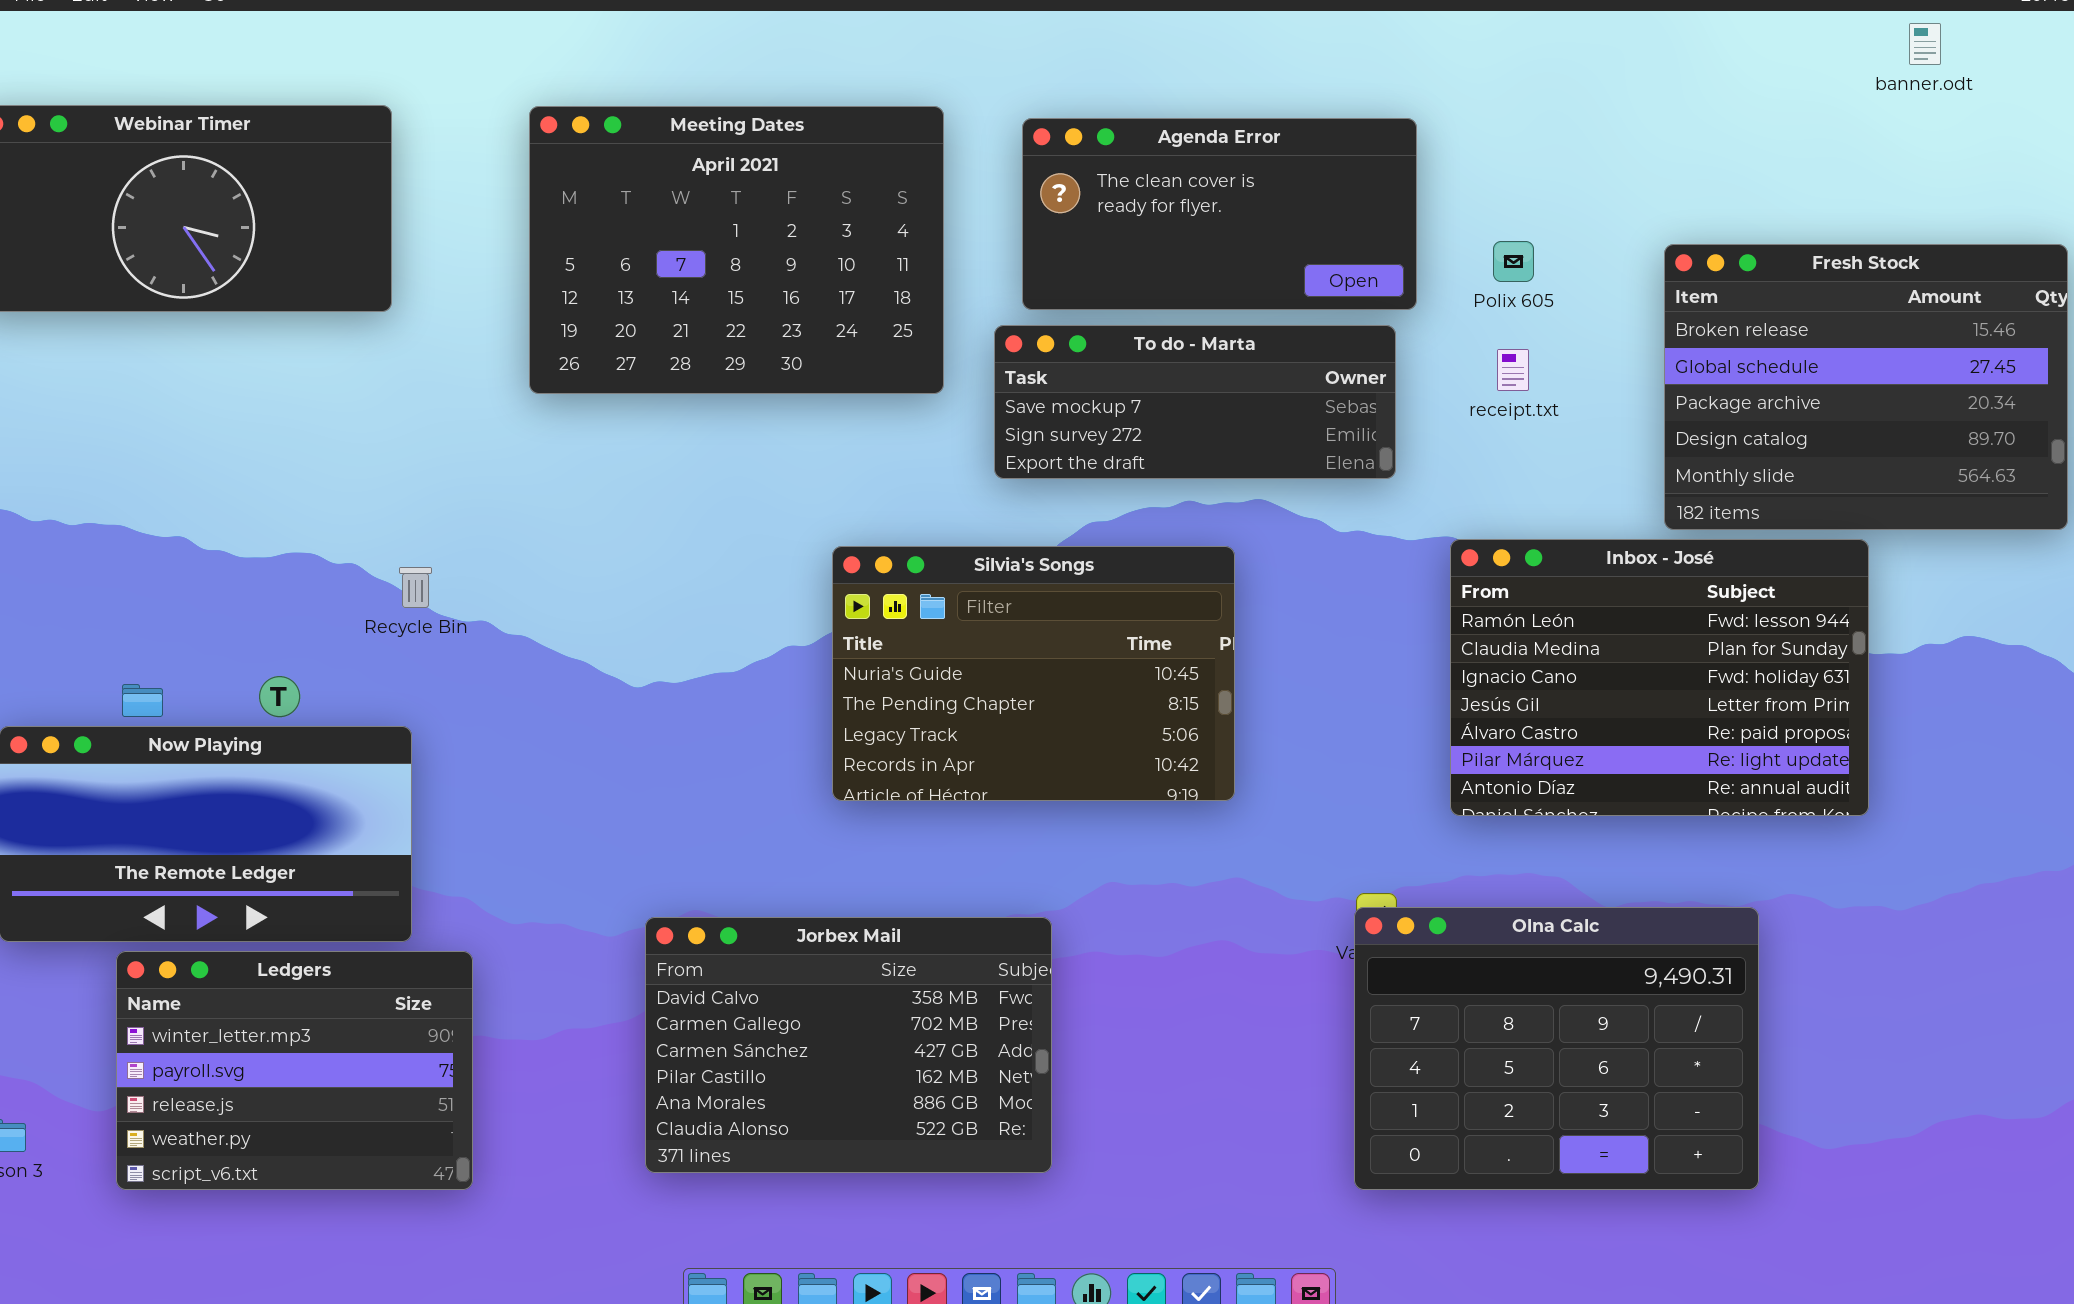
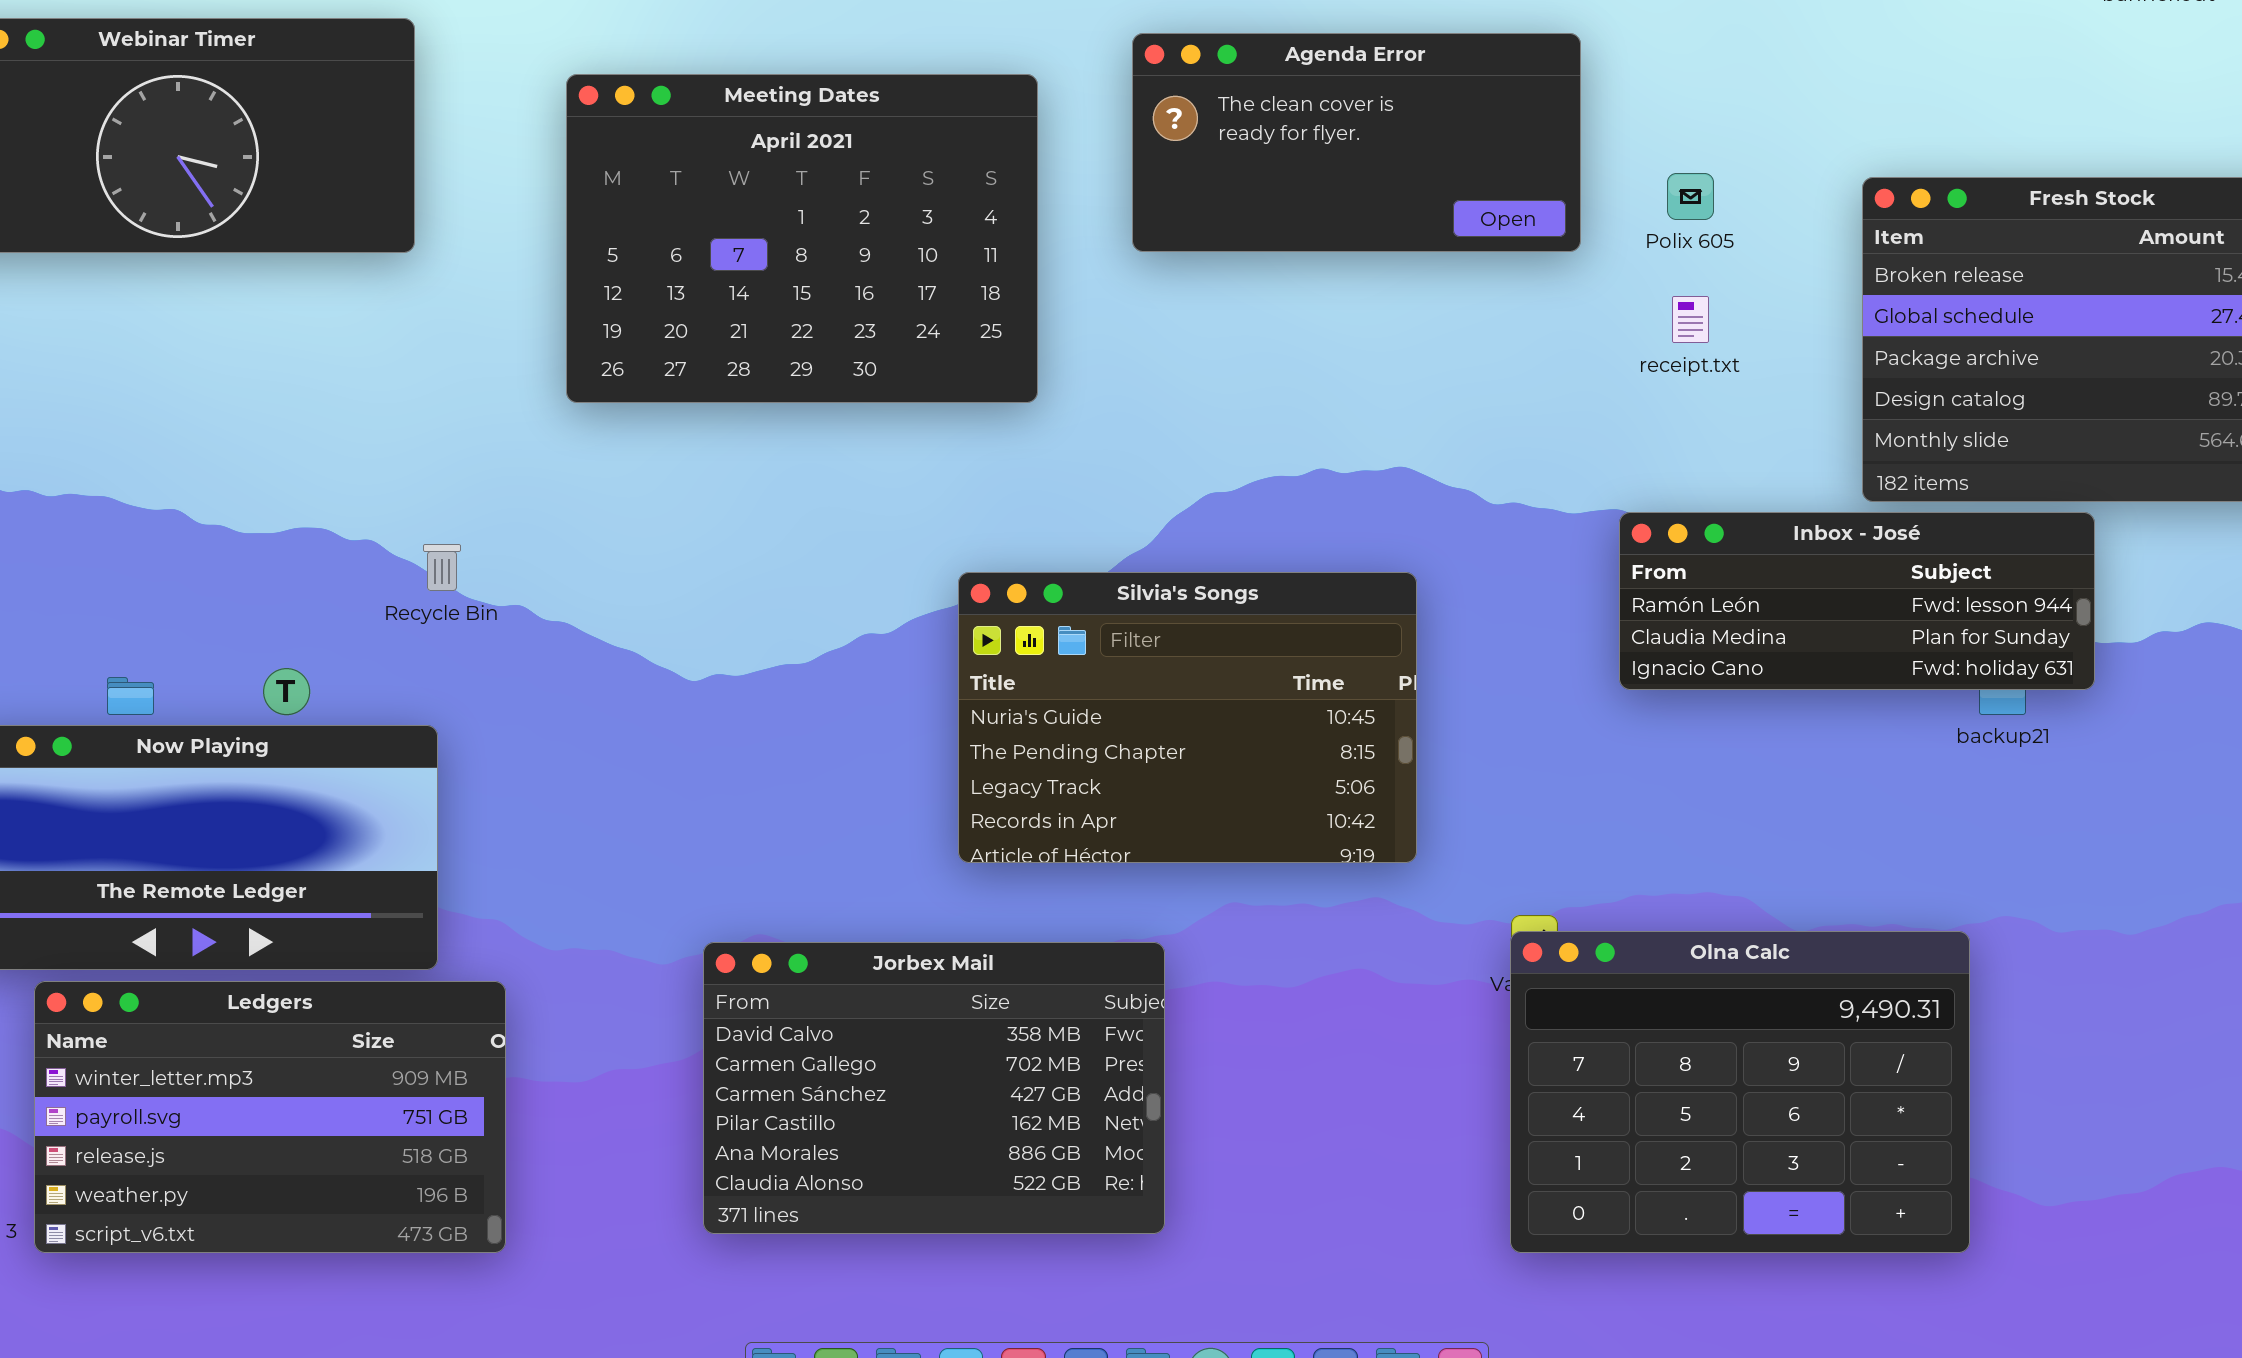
Meeting Dates: [529,106,944,394] -> [566,74,1038,403], moved
To do - Marta: [994,325,1396,479] -> none, closed
Inbox - José: [1450,539,1869,816] -> [1619,512,2095,690], resized
Silvia's Songs: [832,546,1235,801] -> [958,572,1417,863], moved
Ledgers: [116,951,473,1190] -> [34,981,506,1253], resized

